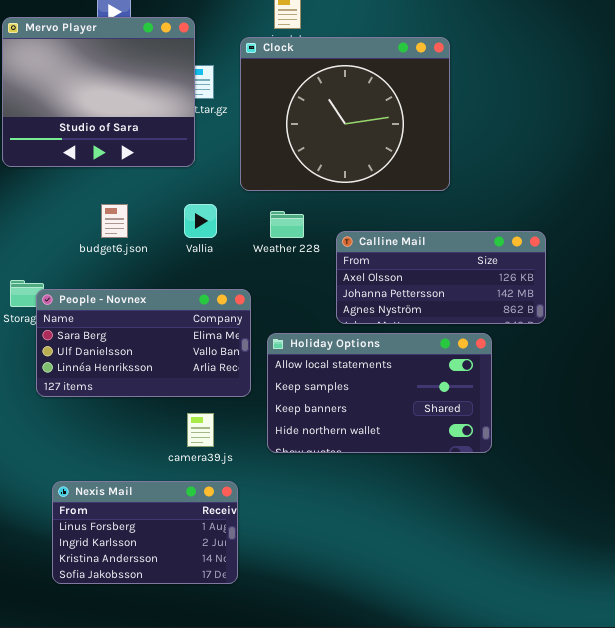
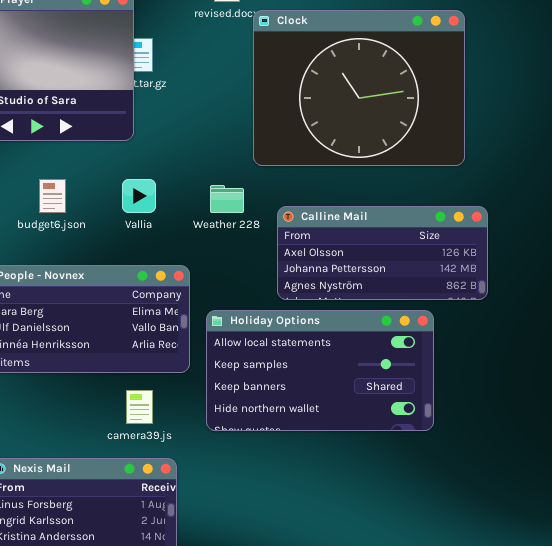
Clock: [240,37,450,191] -> [253,10,465,166], moved

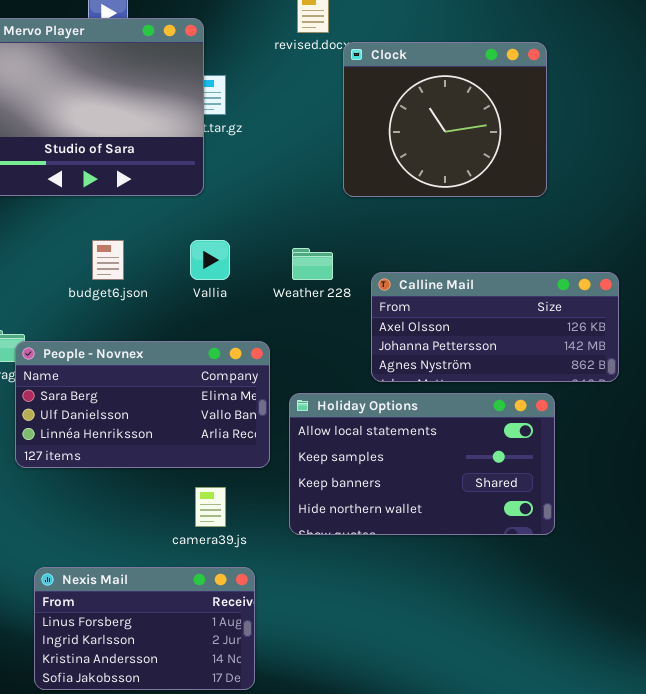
Clock: [253,10,465,166] -> [343,42,547,197], resized

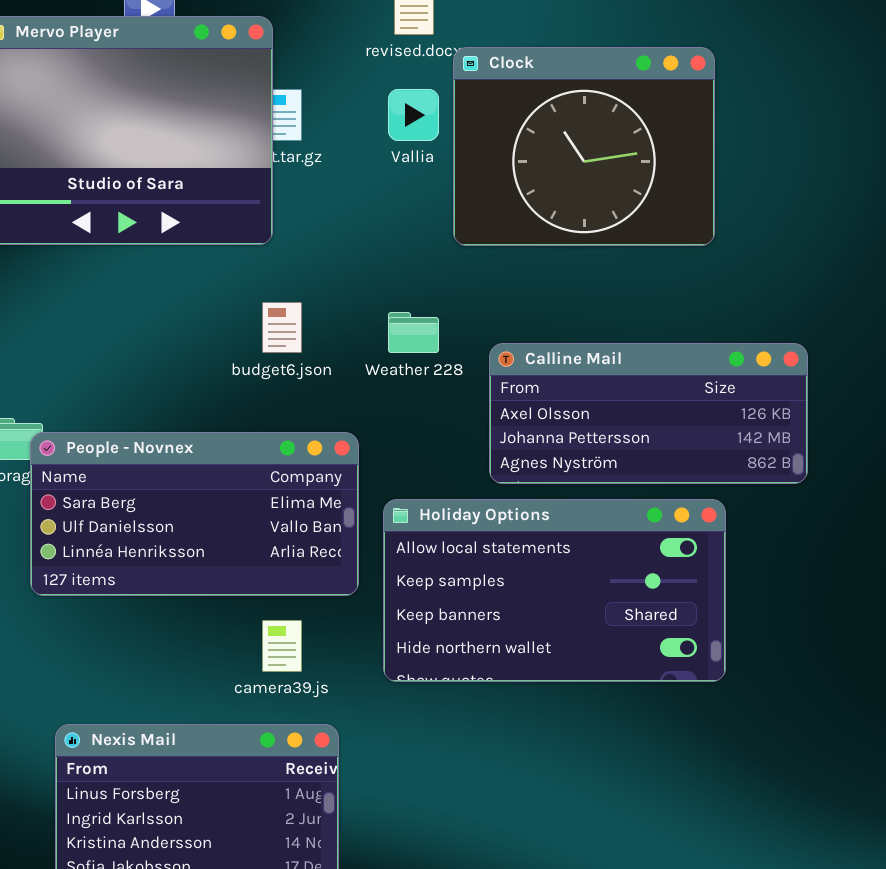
budget6.json: [92,240,124,280] -> [262,302,302,353], moved
Vallia: [190,240,230,280] -> [388,89,439,141], moved

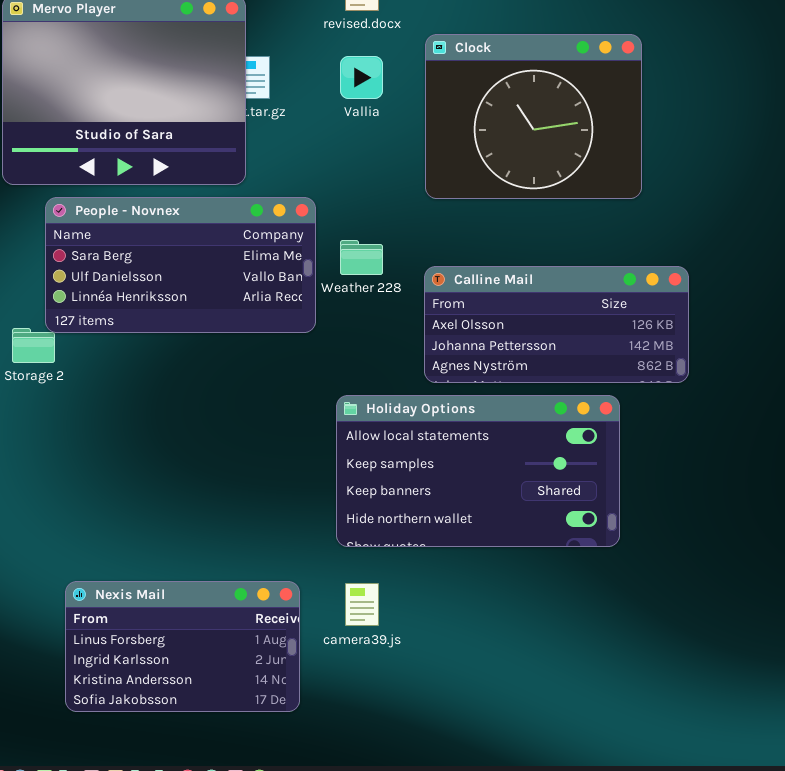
Clock: [453,47,715,246] -> [425,34,642,199], moved
People - Novnex: [30,432,359,596] -> [45,197,316,333], moved
camera39.js: [262,620,302,672] -> [345,583,379,626], moved

